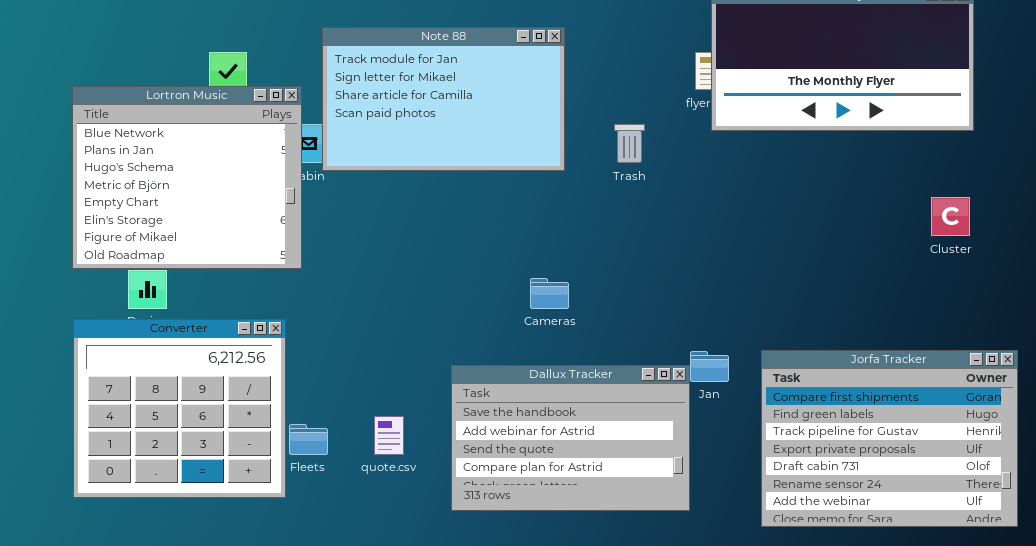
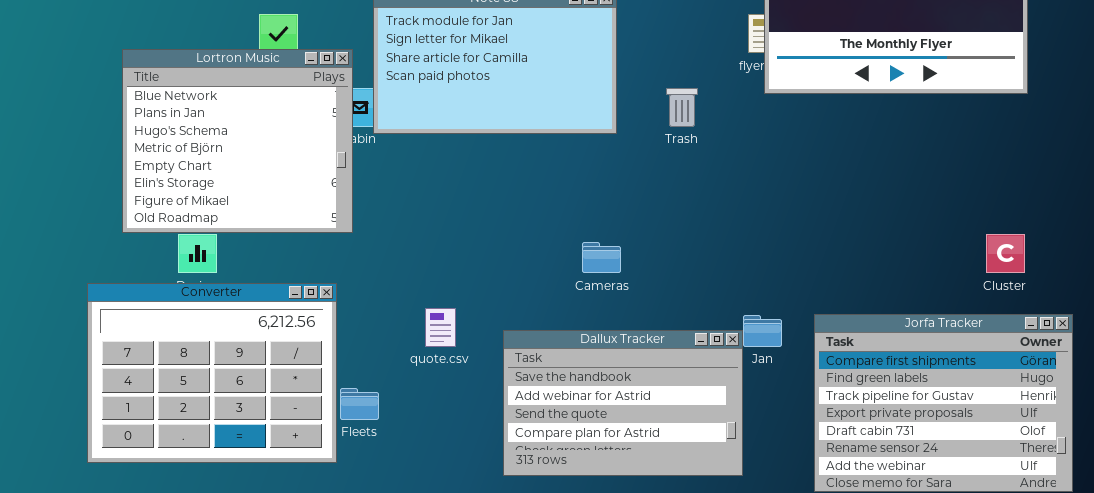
Cluster: [931,197,970,236] -> [986,234,1025,273], moved
Converter: [73,319,286,498] -> [87,283,337,463], resized
quote.csv: [374,416,404,455] -> [425,308,456,347], moved

